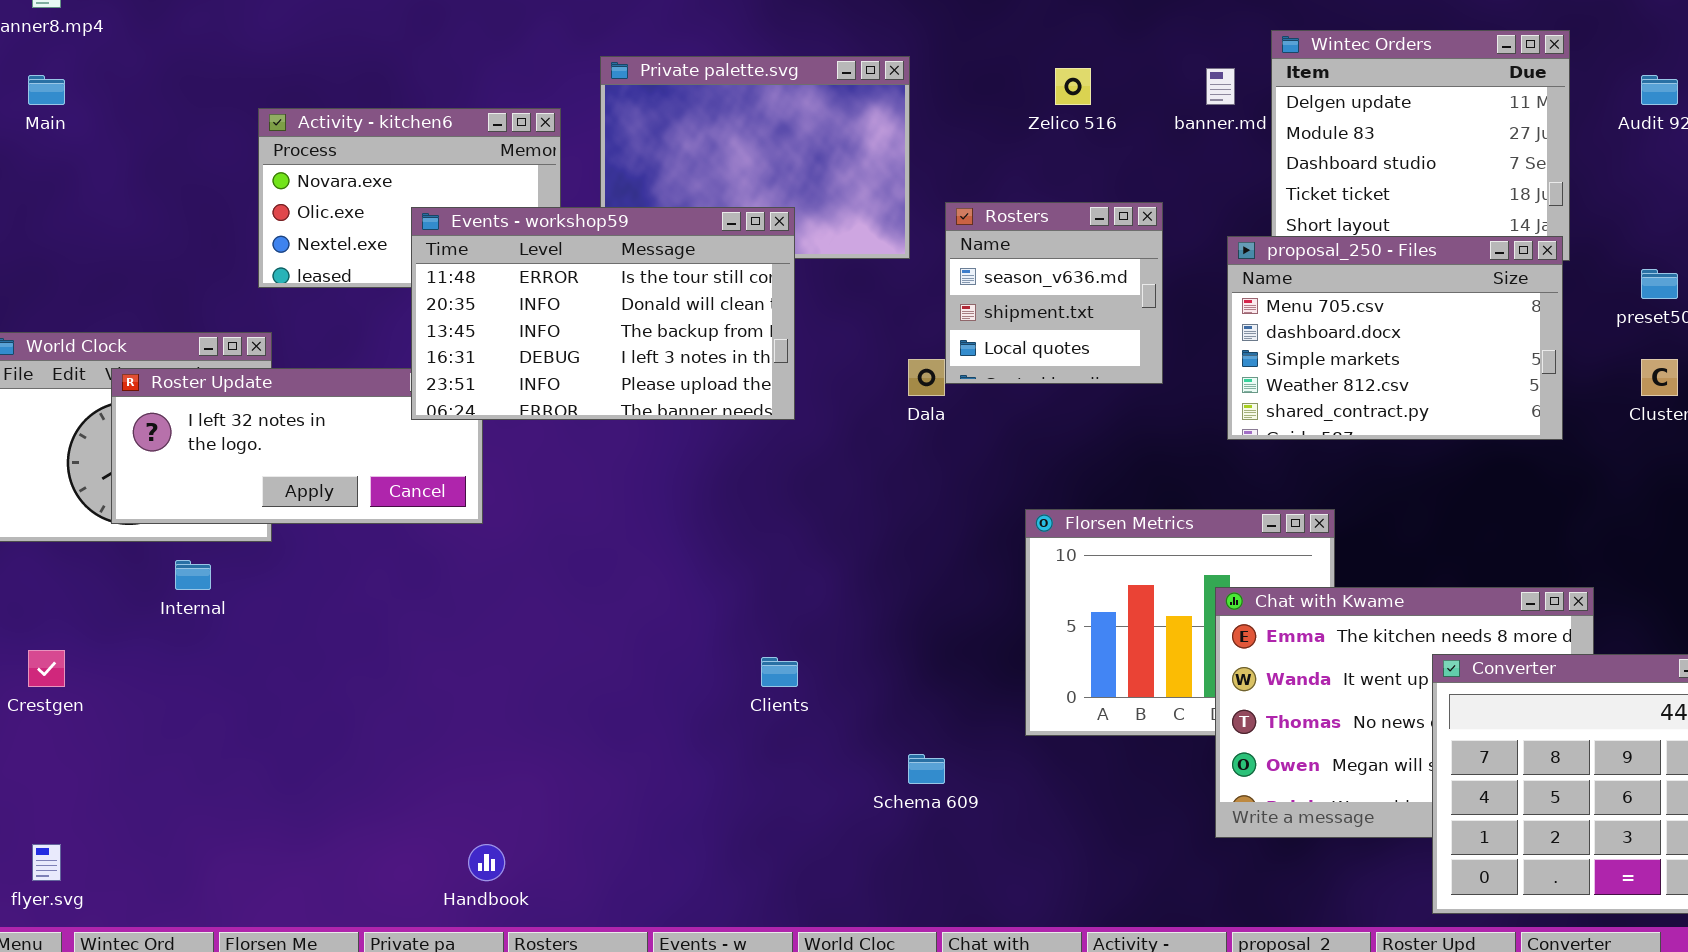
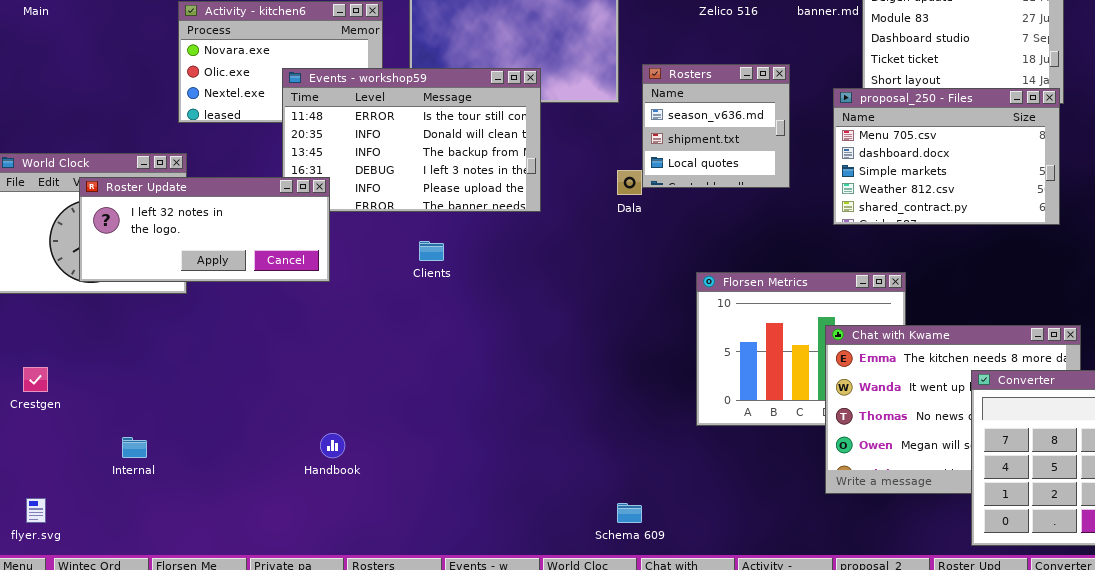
Roster Update: [111,368,483,524] -> [79,177,330,282], raised
Internal: [175,560,211,590] -> [122,437,147,458], moved
Clients: [761,657,798,687] -> [419,241,444,261], moved
Schema 609: [908,754,945,784] -> [617,503,642,523], moved
Handbook: [468,844,505,881] -> [320,433,345,458], moved

